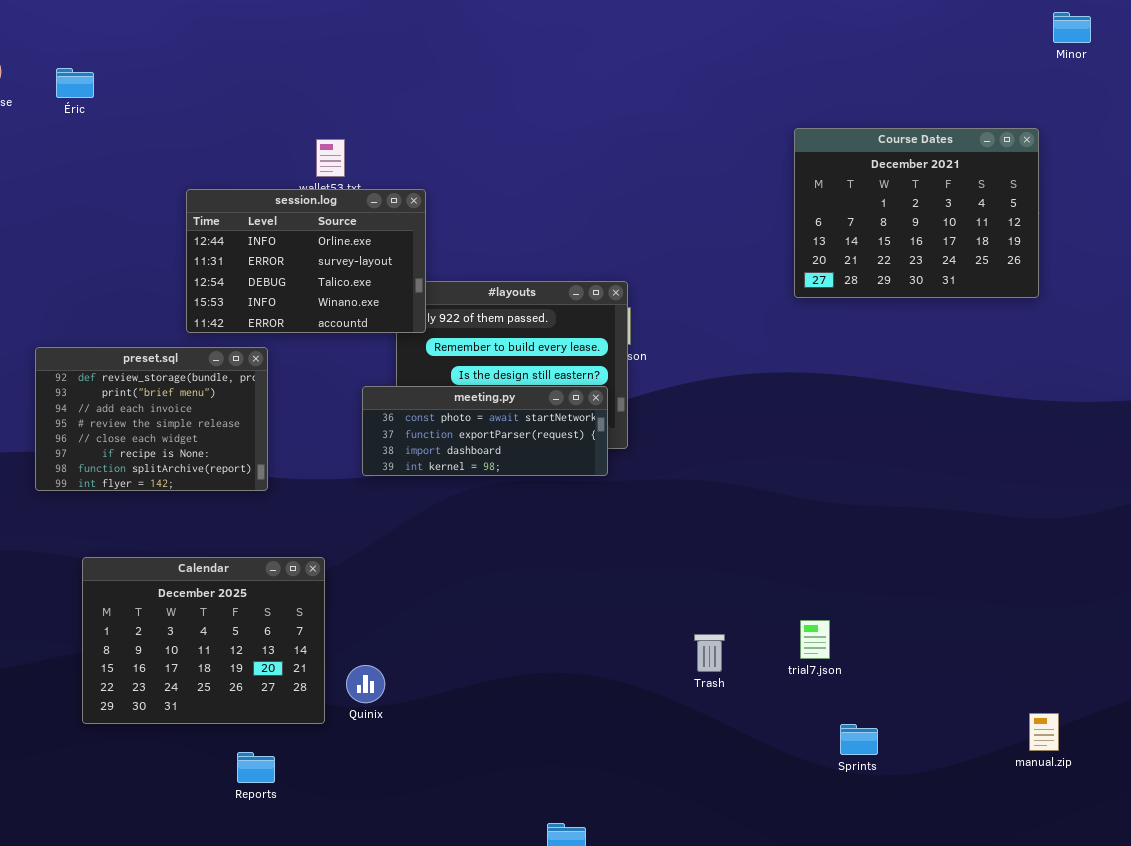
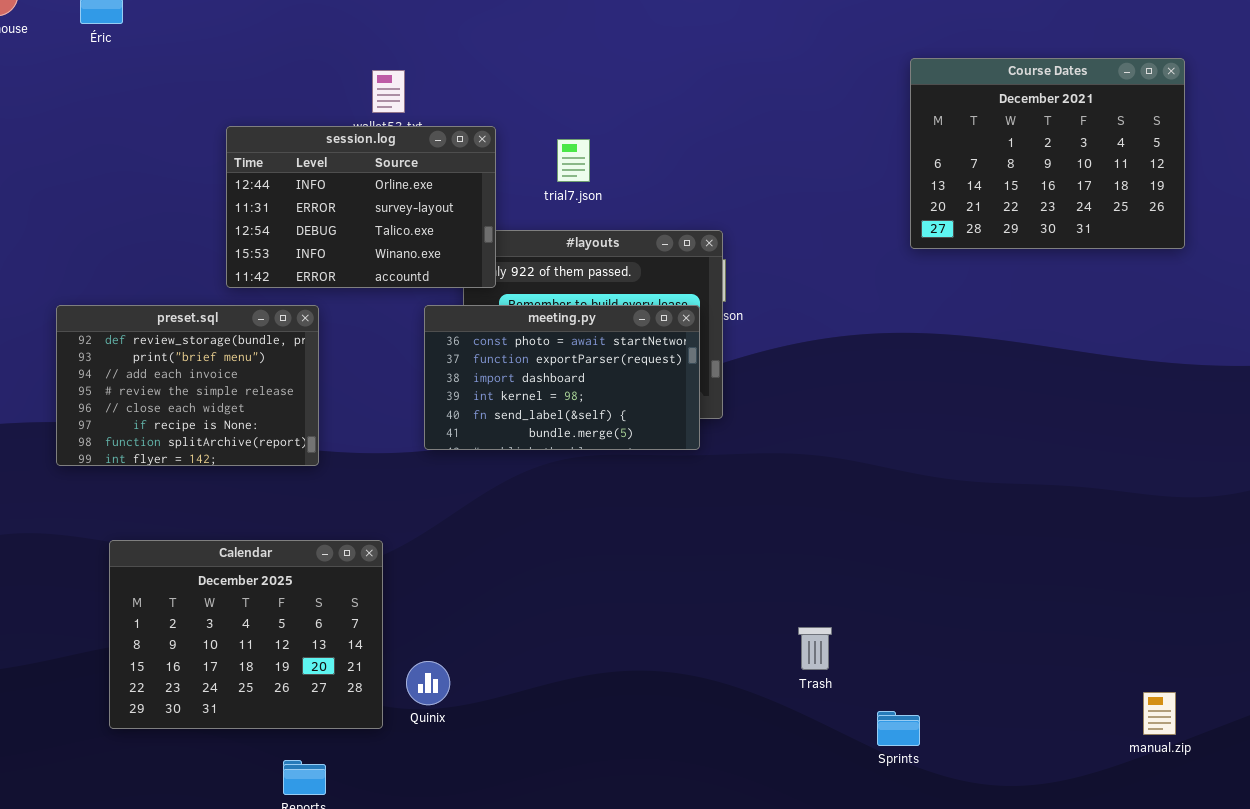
meeting.py: [362,386,608,476] -> [424,305,700,450], resized
trial7.json: [800,620,830,659] -> [557,139,590,182], moved
manual.zip: [1029,713,1059,751] -> [1143,692,1176,735], moved
Sprints: [840,724,878,755] -> [877,711,920,746], moved

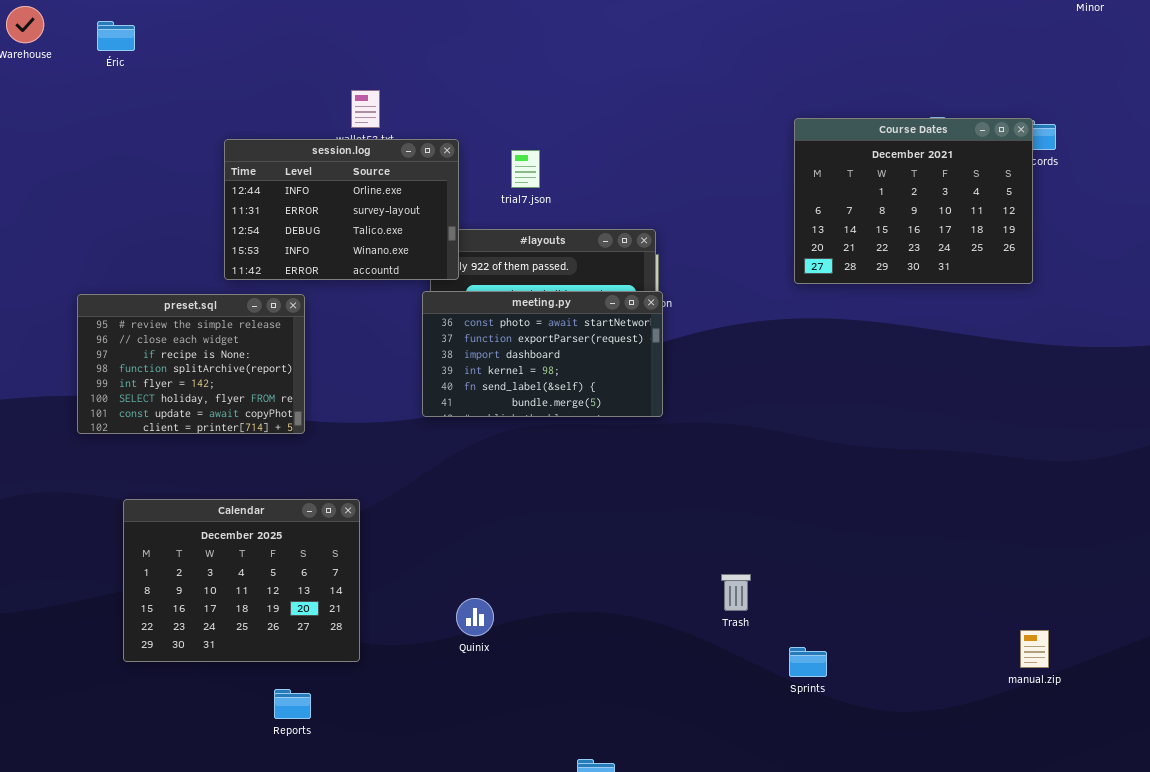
Course Dates: [910,58,1185,249] -> [794,118,1033,284], moved
preset.sql: [56,305,319,466] -> [77,294,305,434], scrolled down 3 rows
meeting.py: [424,305,700,450] -> [422,291,663,417], moved
Quinix: [406,661,450,705] -> [456,598,494,636], moved

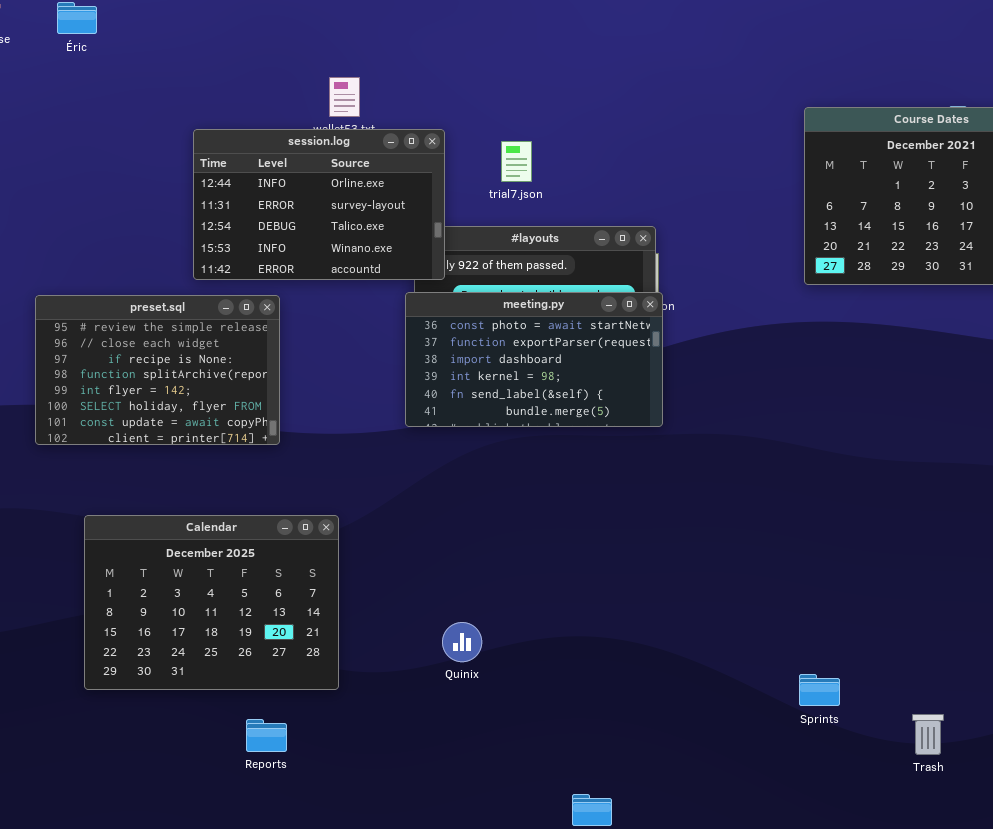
Trash: [721,574,751,611] -> [912,714,944,755], moved

